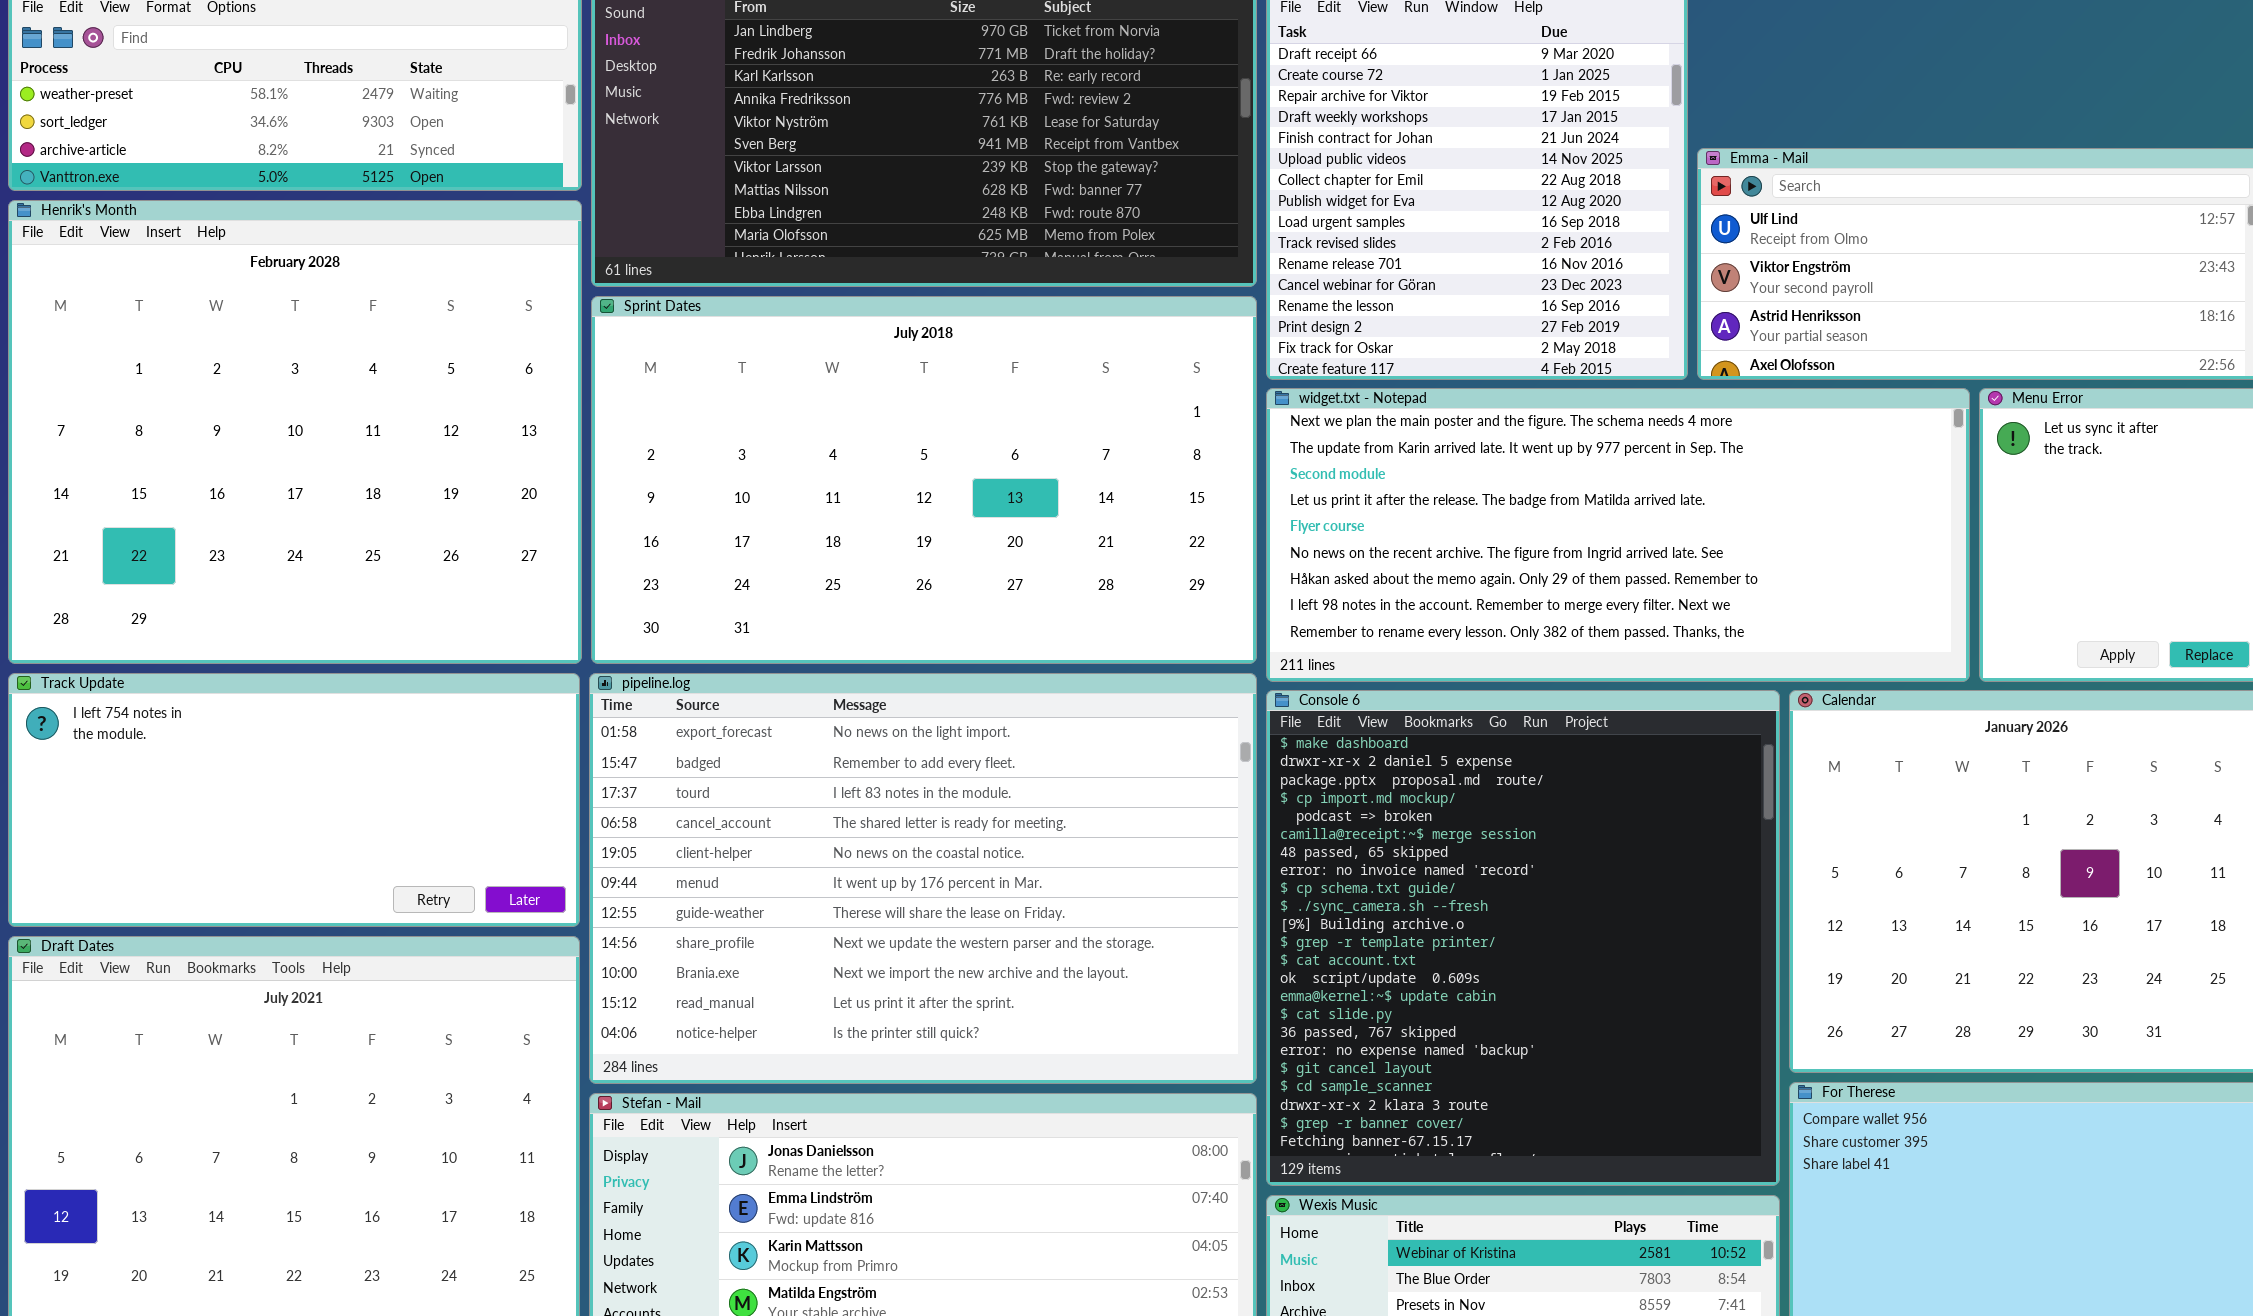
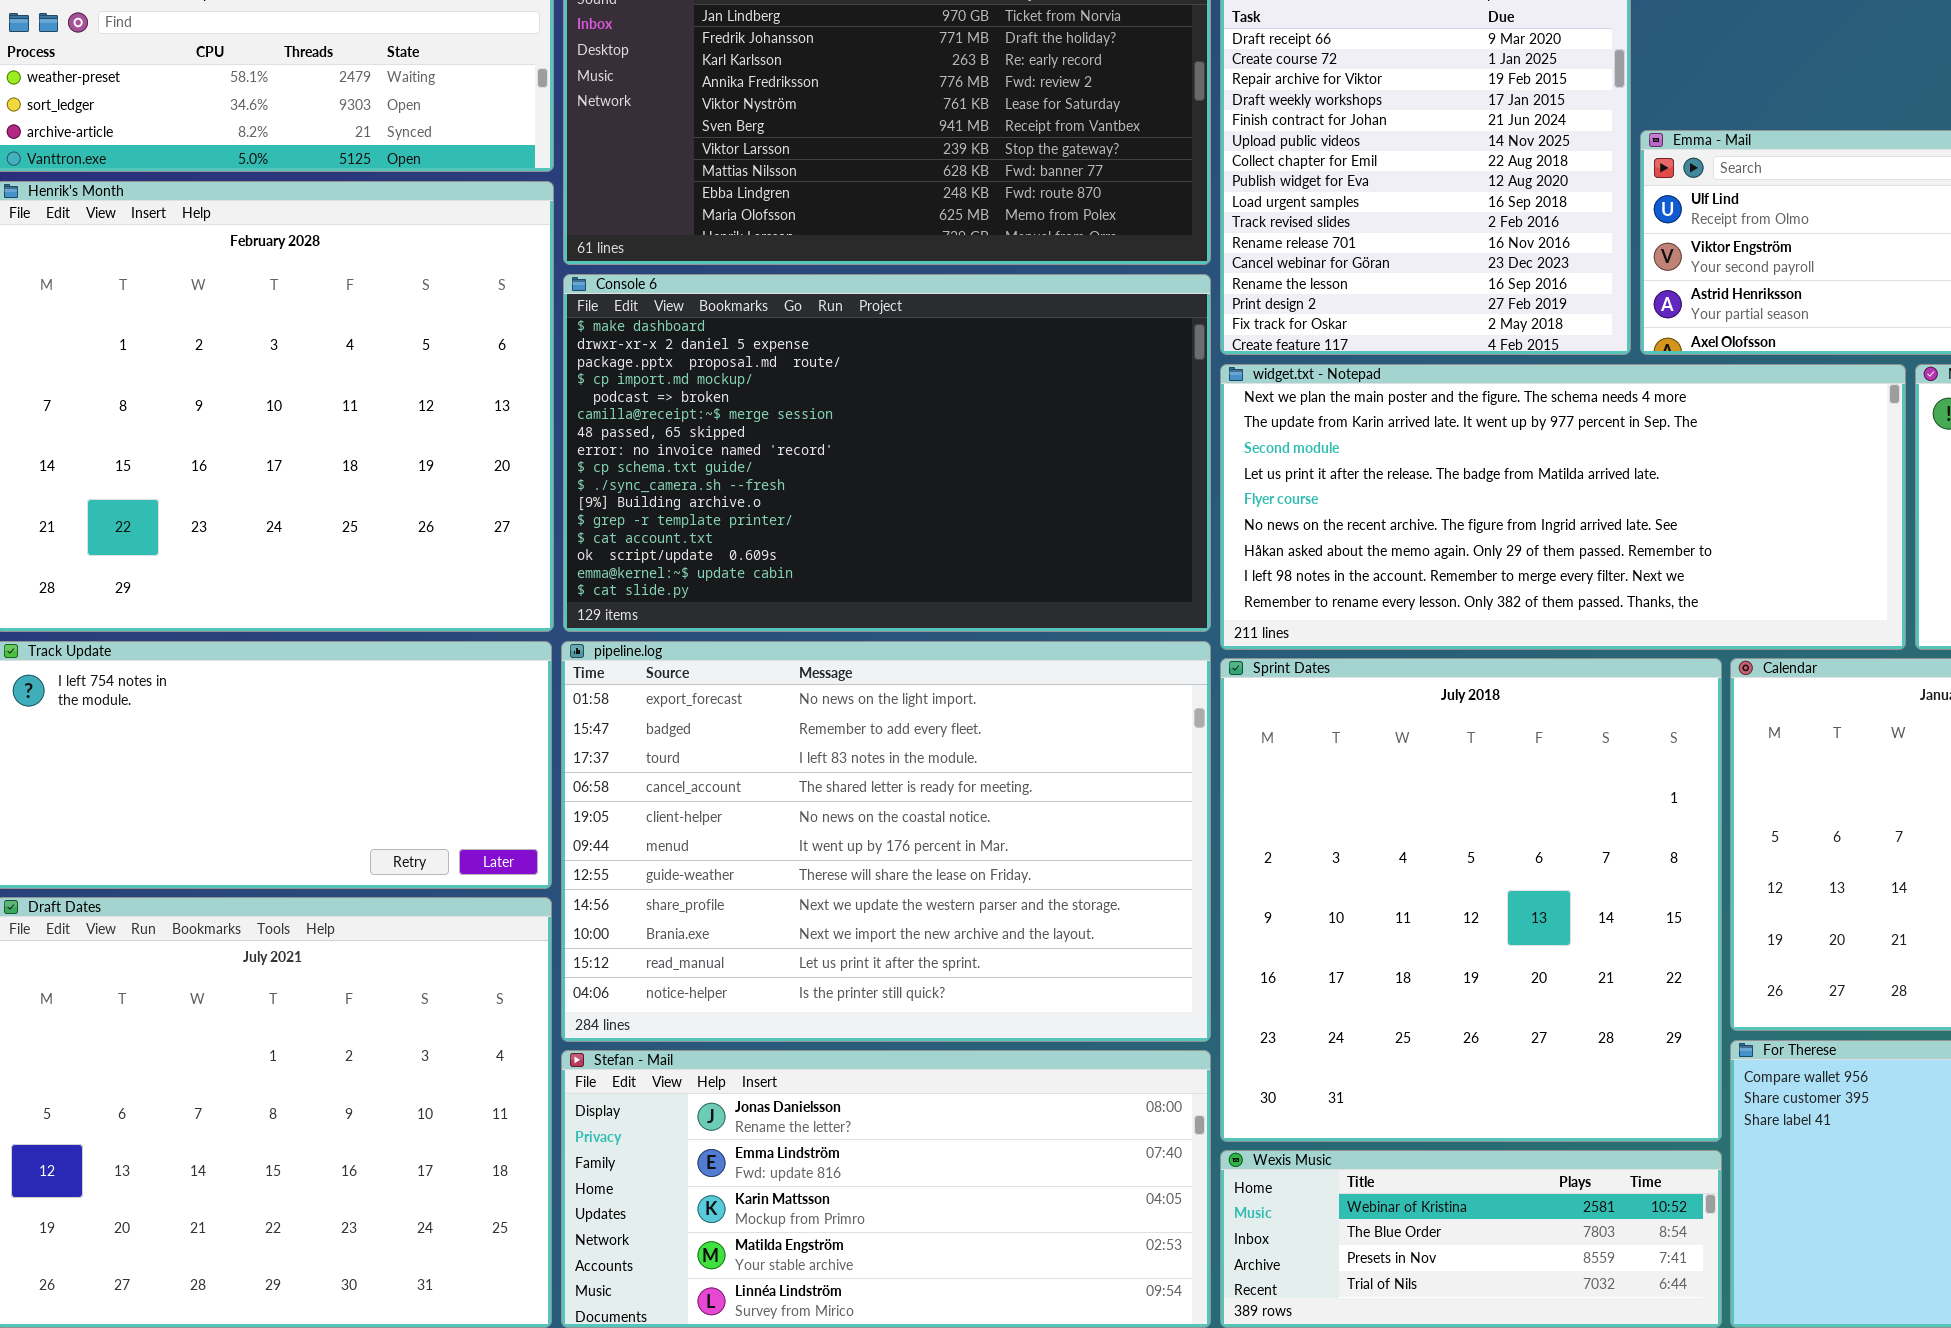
Sprint Dates: [591,296,1257,664] -> [1220,658,1722,1142], moved, resized
Console 6: [1266,690,1780,1186] -> [563,274,1211,632], moved, resized

